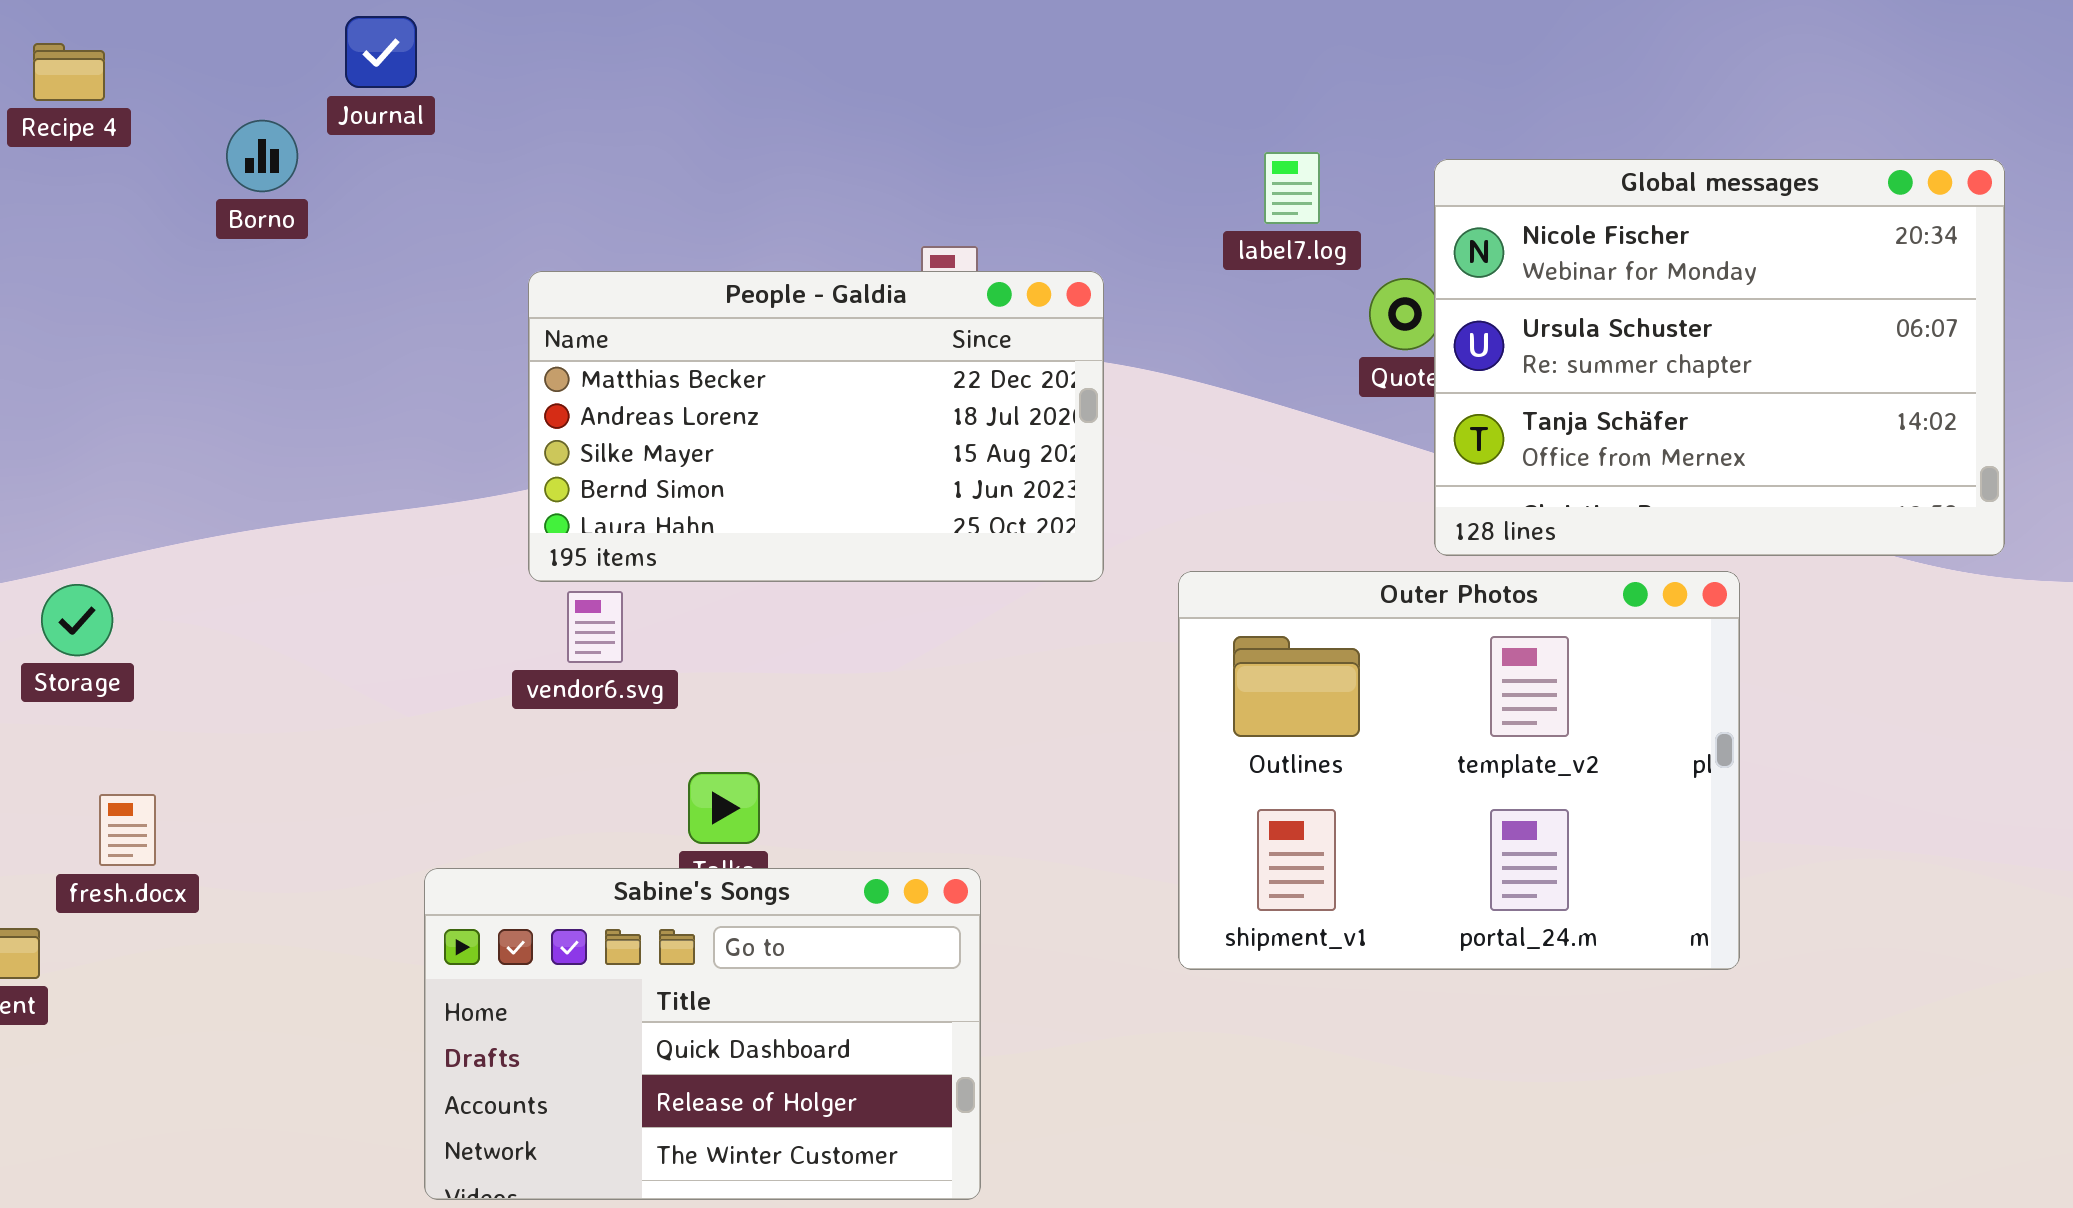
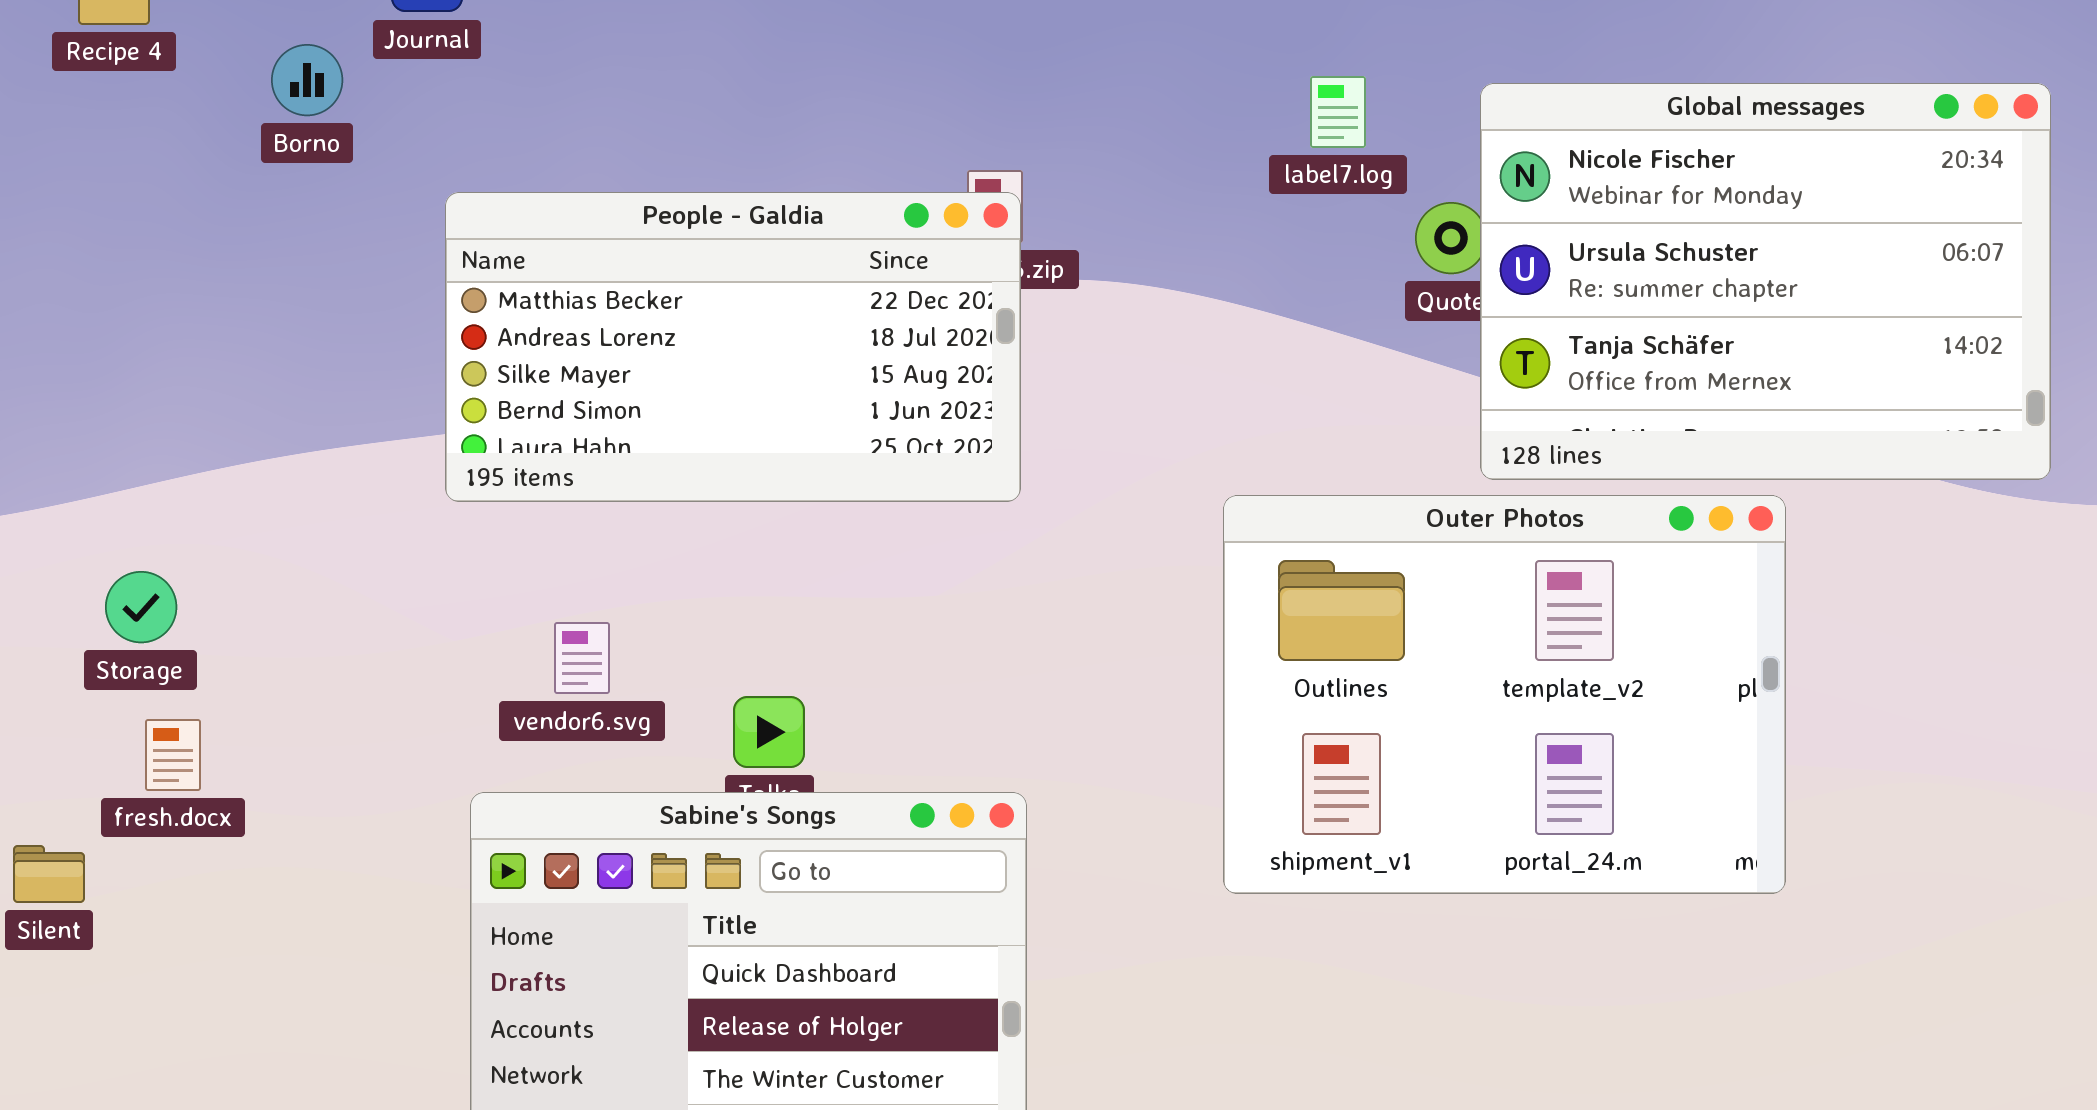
People - Galdia: [528,271,1104,582] -> [445,192,1021,502], moved
Storage: [41,584,113,656] -> [105,571,177,643], moved
vendor6.svg: [567,591,623,663] -> [554,622,610,694], moved

